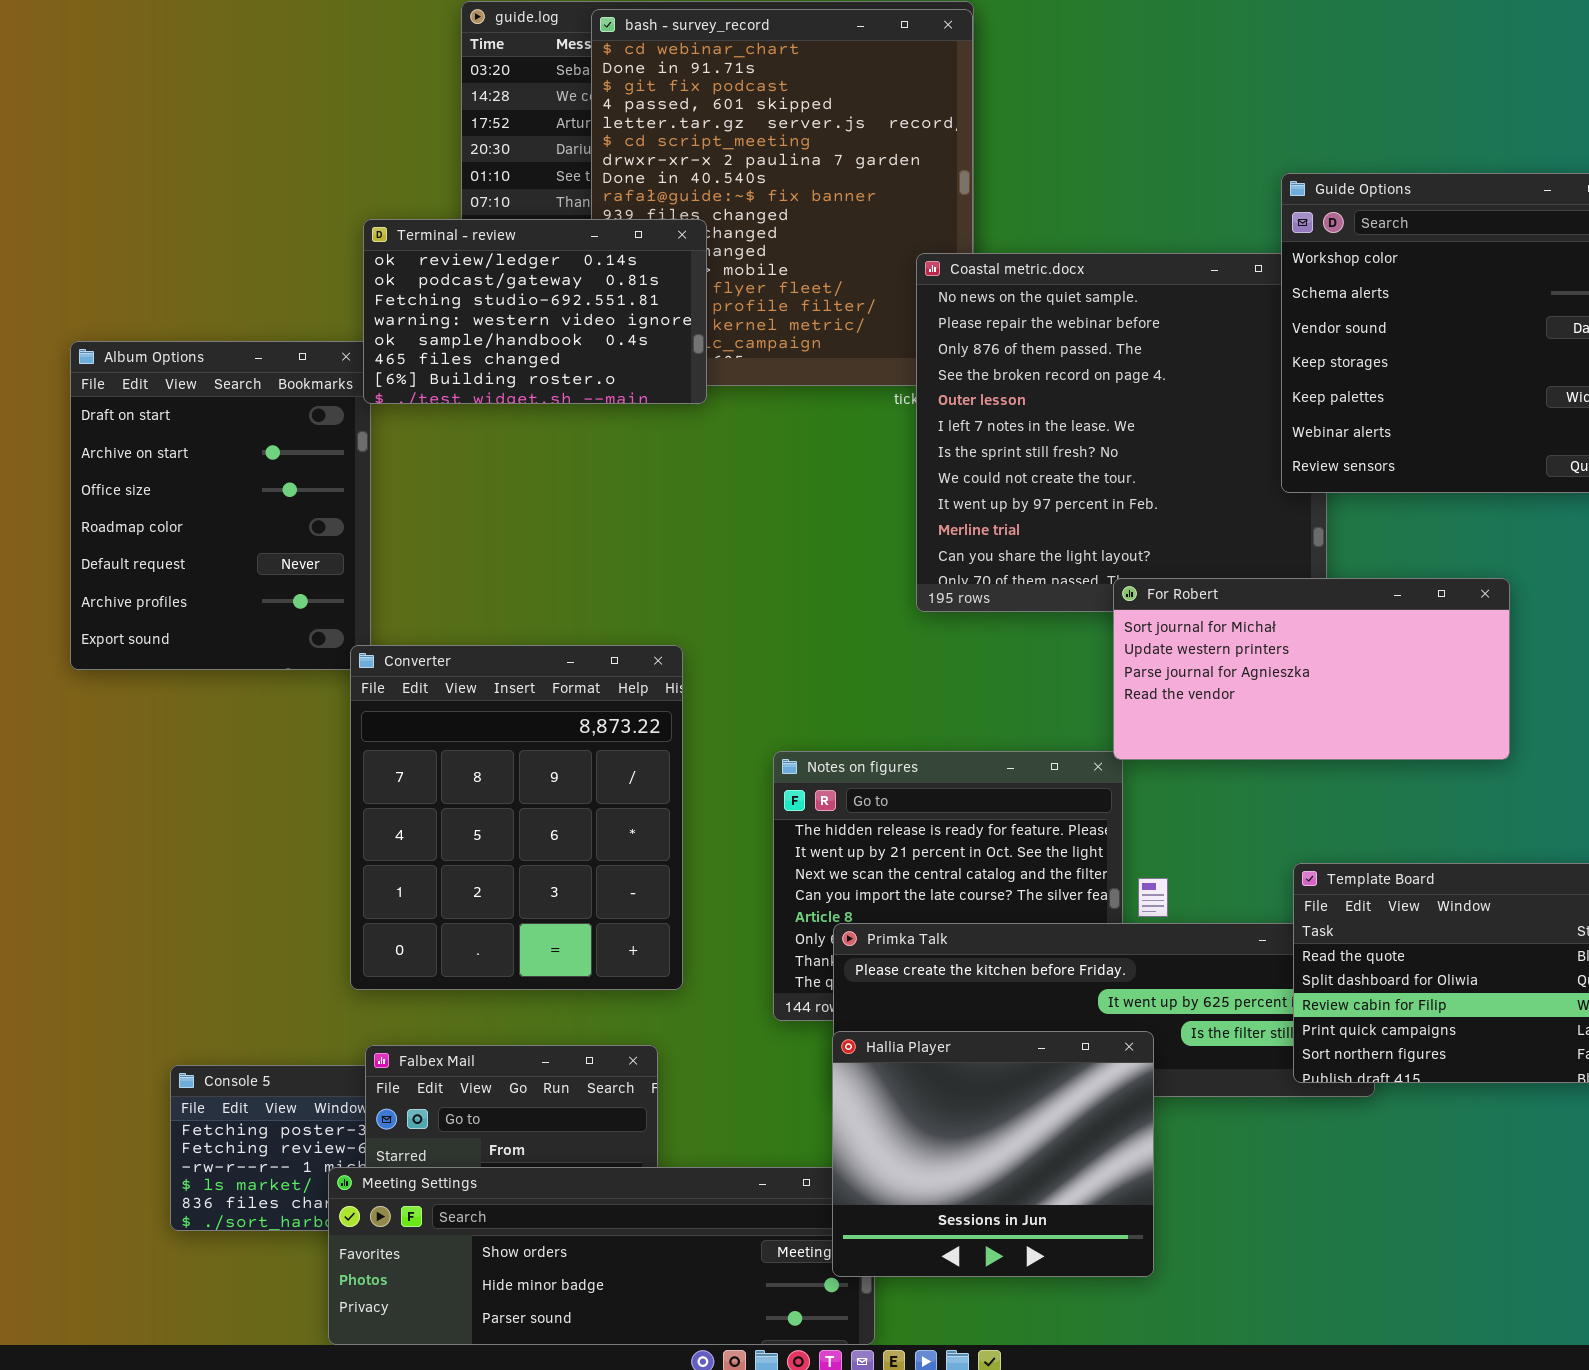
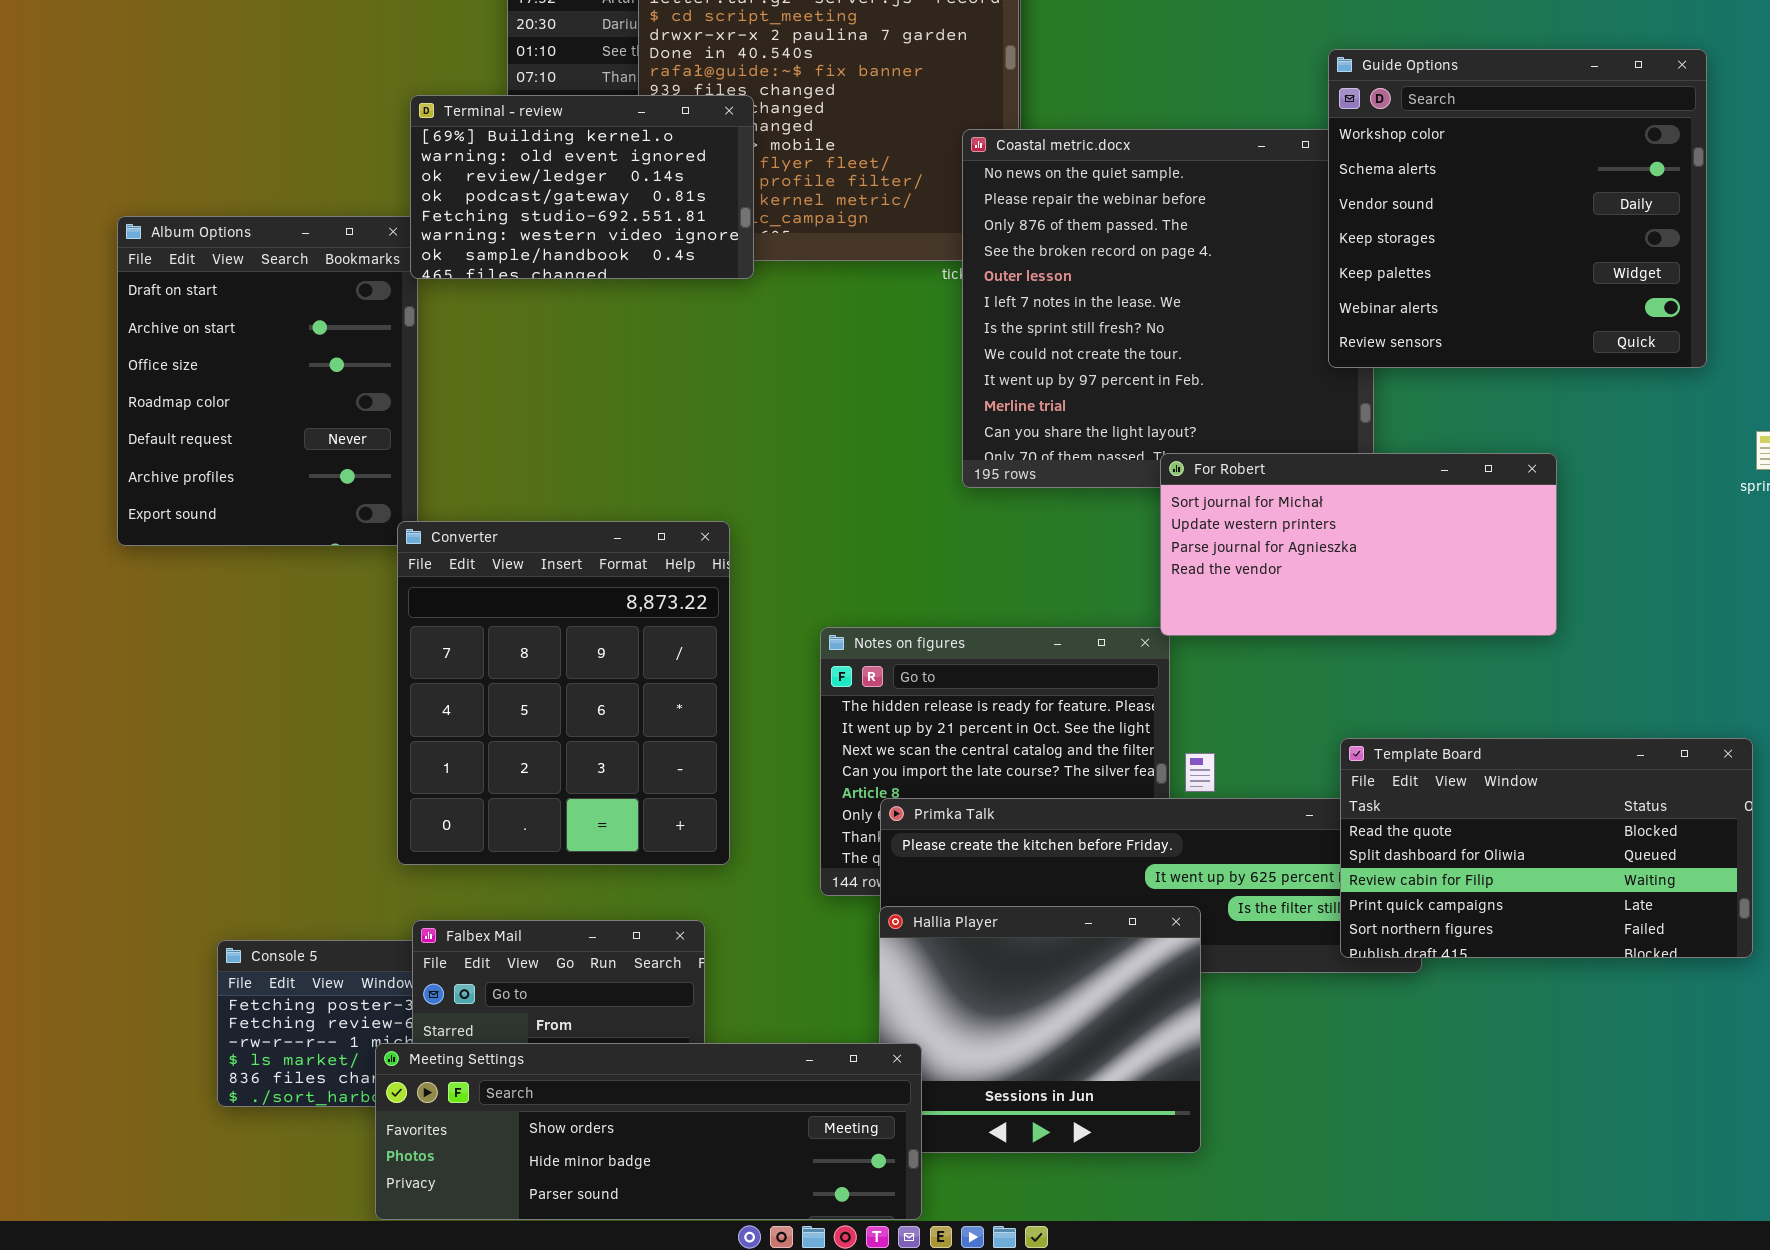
Terminal - review: [363,219,707,404] -> [410,95,754,279], scrolled up 2 rows
Meeting Settings: [328,1167,875,1345] -> [375,1043,922,1220], raised

